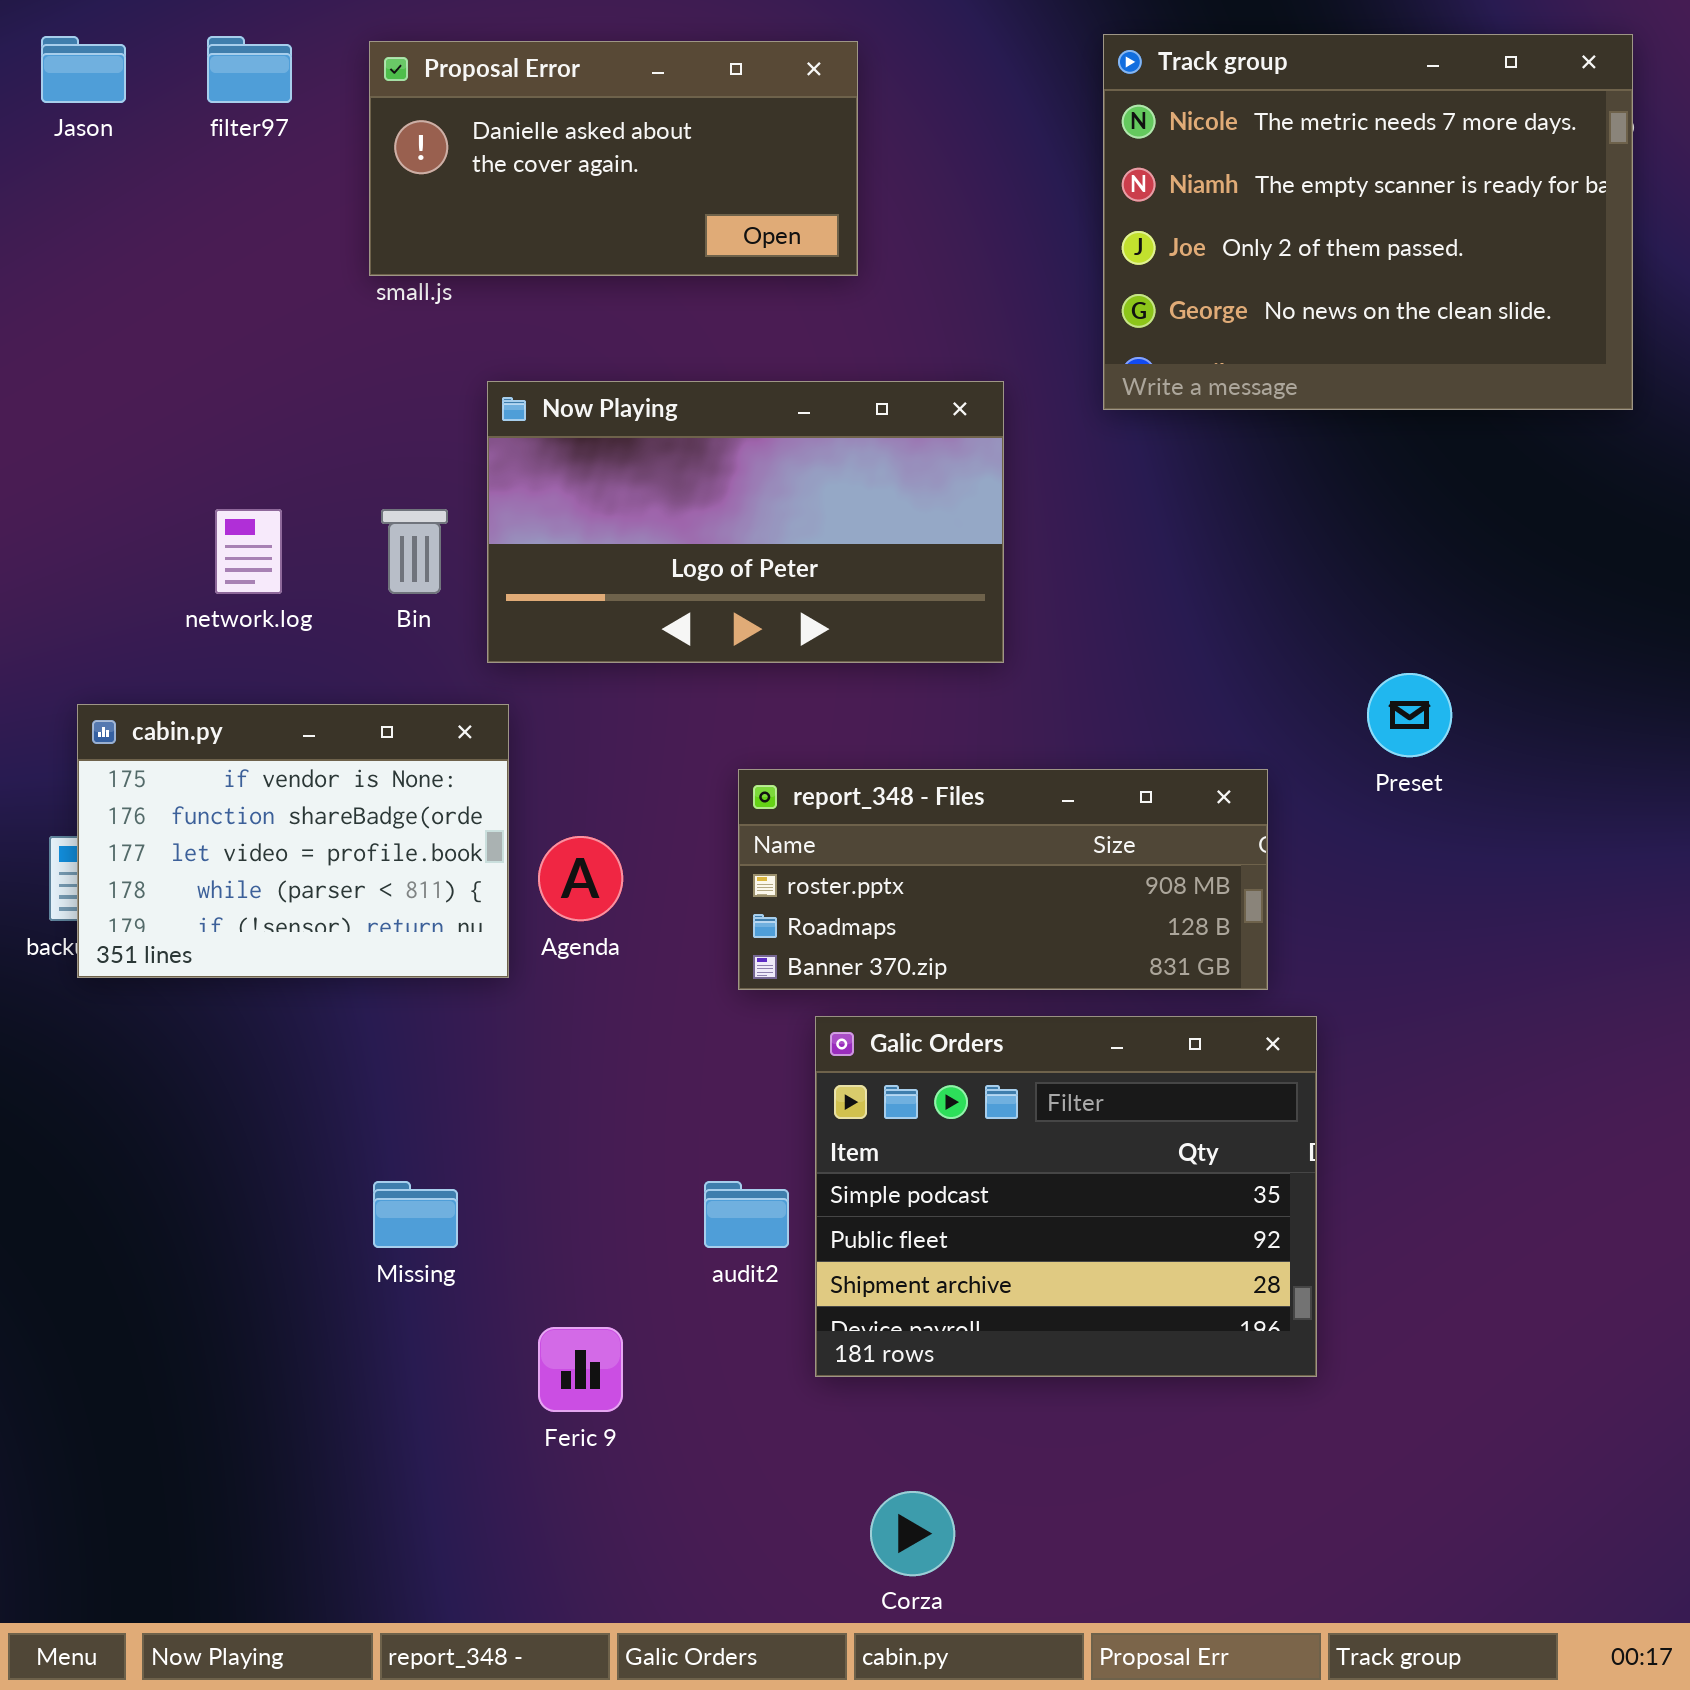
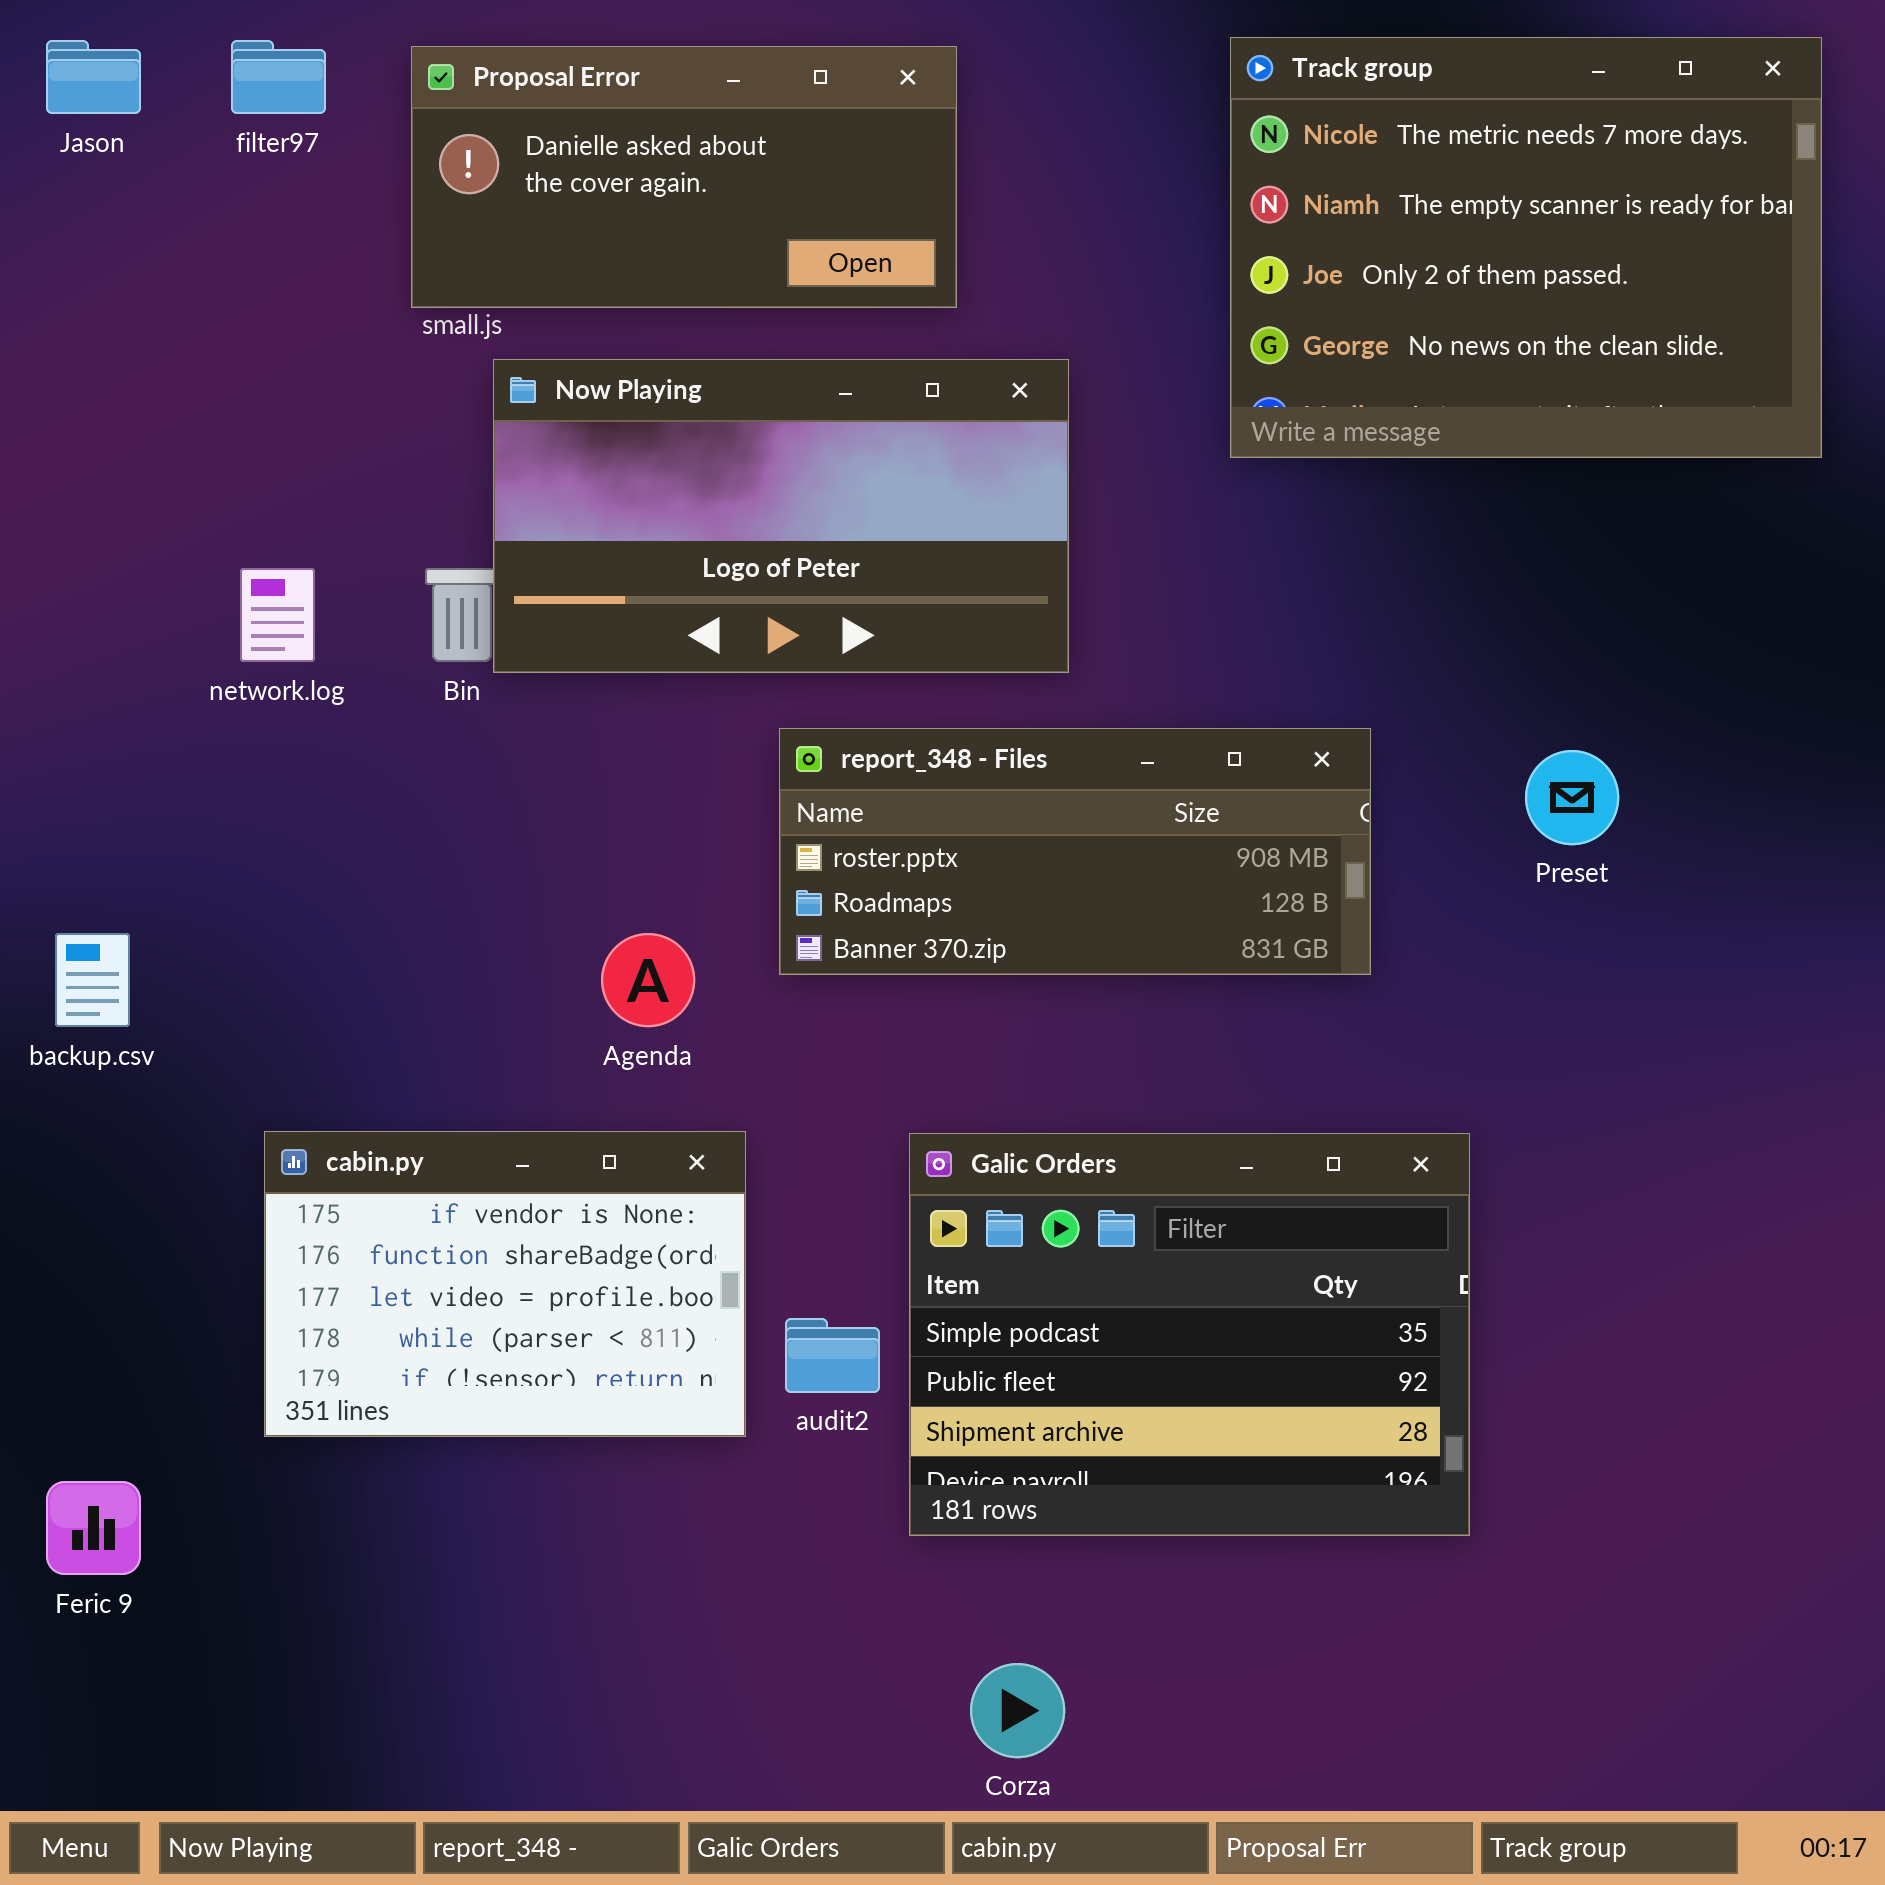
Now Playing: [487,381,1004,663] -> [493,359,1069,673], moved
cabin.py: [77,704,509,978] -> [264,1131,746,1437], moved
report_348 - Files: [738,769,1268,990] -> [779,728,1371,975], moved
Feric 9: [538,1327,623,1412] -> [46,1481,141,1575], moved

